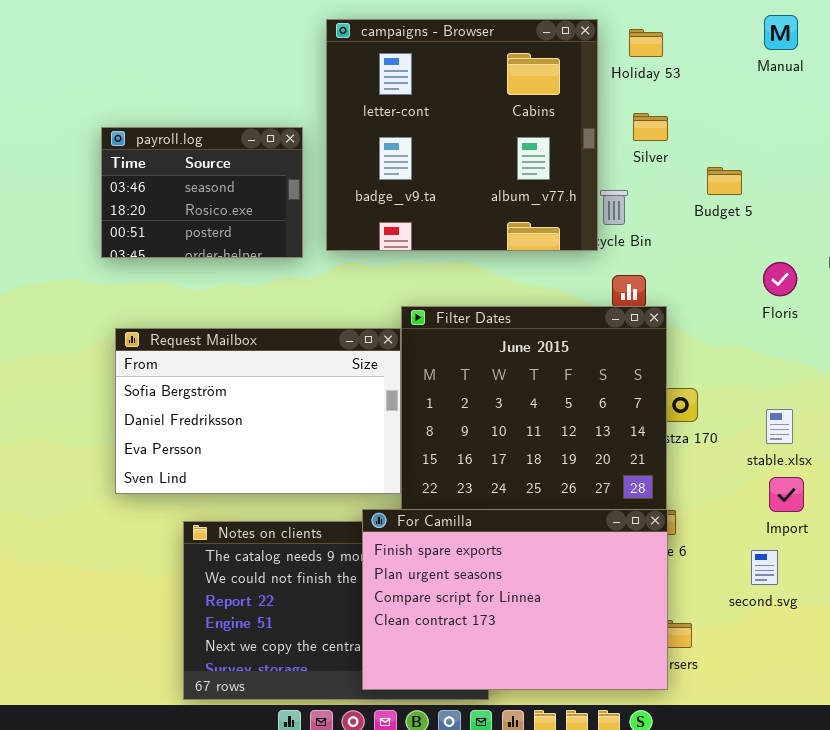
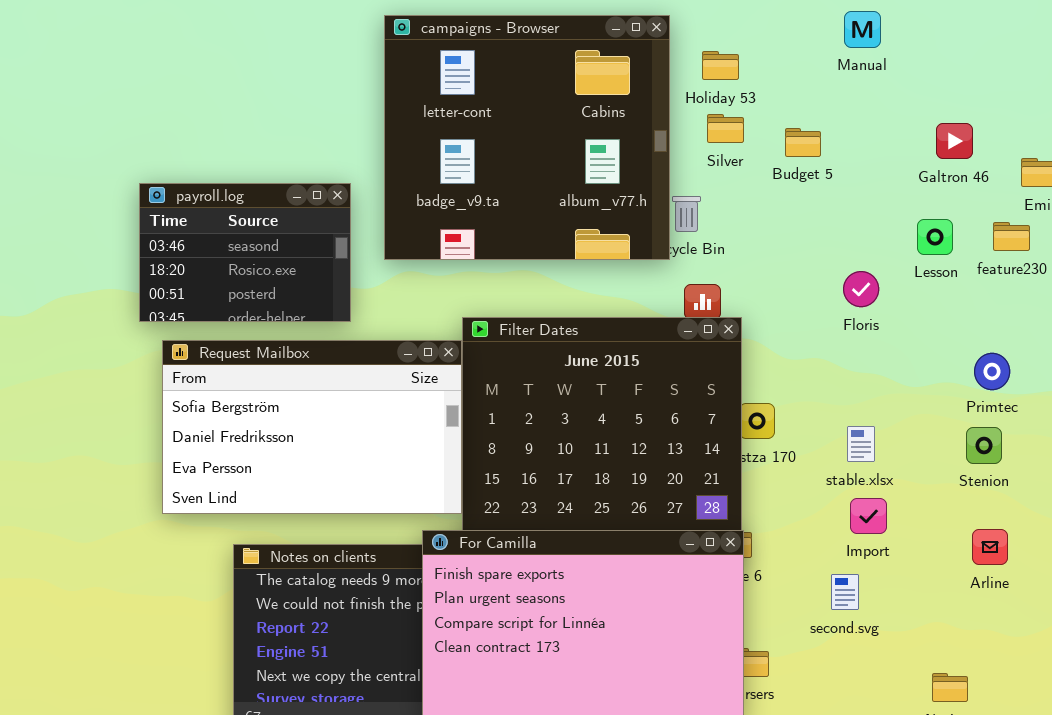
Holiday 53: [629,29,663,57] -> [702,51,739,80], moved
payroll.log: [101,127,303,258] -> [139,183,351,322], moved
Budget 5: [707,167,742,195] -> [785,128,821,157], moved

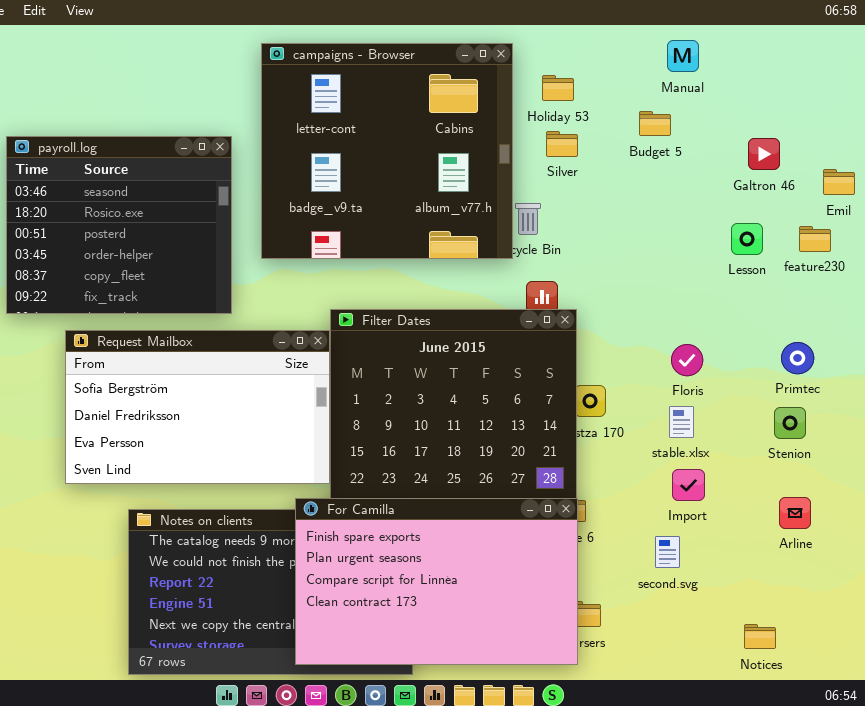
Budget 5: [785,128,821,157] -> [639,111,671,136], moved
payroll.log: [139,183,351,322] -> [6,136,232,314], resized
Floris: [843,271,879,307] -> [671,344,703,376], moved

